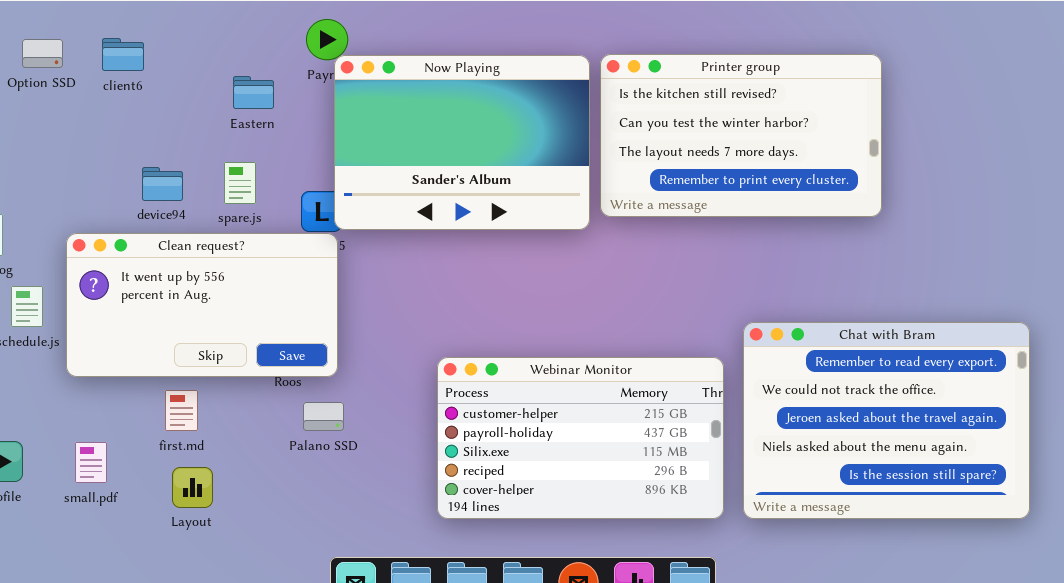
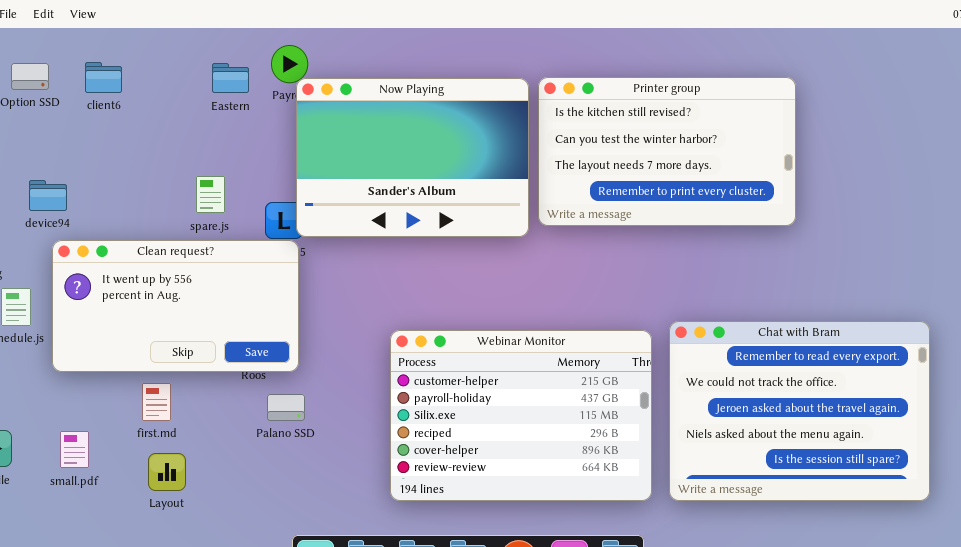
Eastern: [233,76,274,109] -> [212,63,249,93], moved
device94: [142,167,183,201] -> [29,180,67,211], moved
Webinar Monitor: [437,357,724,519] -> [390,330,652,501], resized

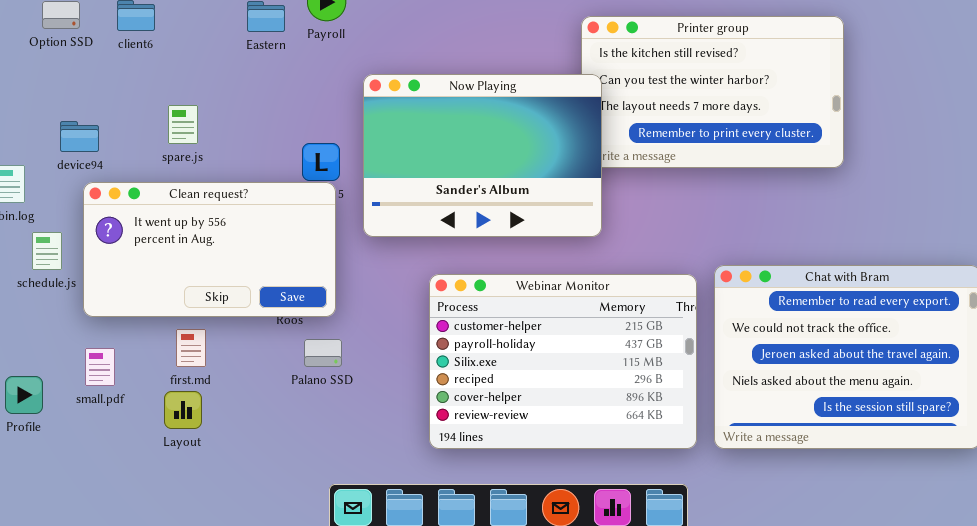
Now Playing: [296,78,529,237] -> [363,74,602,237], moved
spare.js: [196,176,225,213] -> [168,105,198,144], moved
small.pdf: [60,431,89,468] -> [85,348,115,386], moved
Layout: [148,453,186,491] -> [164,391,202,429], moved

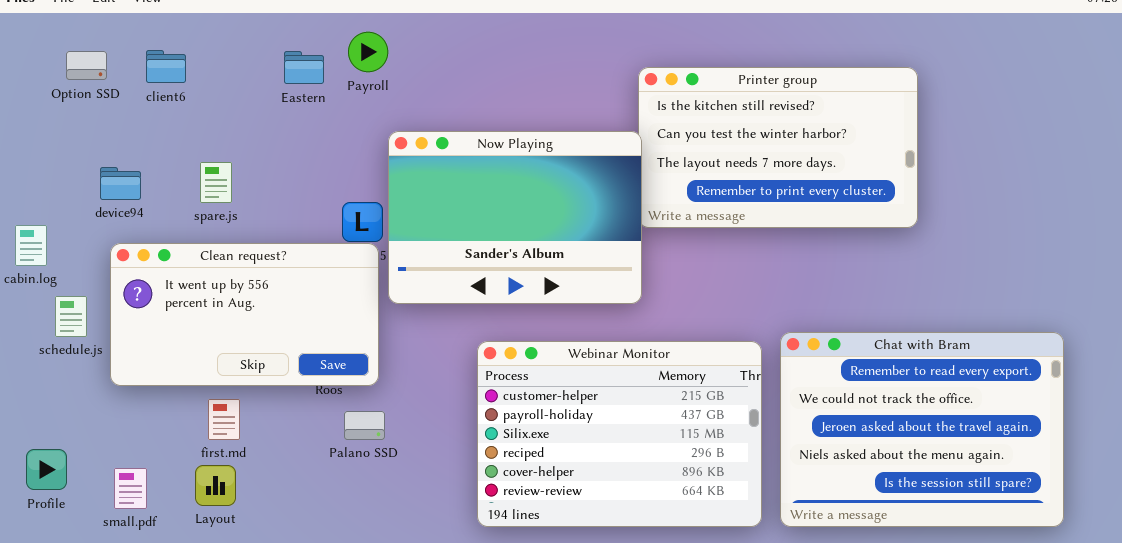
Now Playing: [363,74,602,237] -> [388,131,642,304], moved
device94: [60,121,99,152] -> [100,167,141,200], moved
small.pdf: [85,348,115,386] -> [114,468,147,509], moved

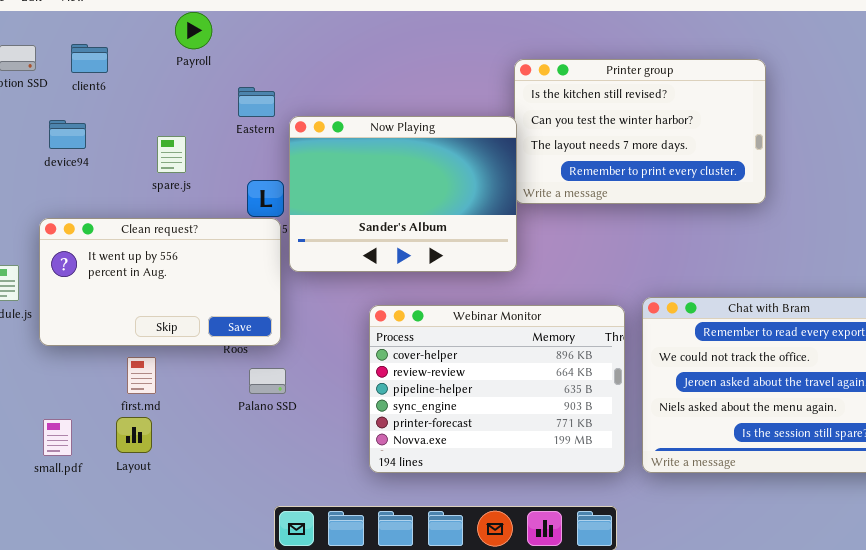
Payroll: [348,32,388,72] -> [175,12,212,49], moved
Eastern: [284,51,324,84] -> [238,87,275,117], moved
spare.js: [200,162,232,203] -> [157,136,186,173], moved
device94: [100,167,141,200] -> [49,120,86,149], moved
Webinar Monitor: [477,341,762,527] -> [369,305,625,473], scrolled down 4 rows

